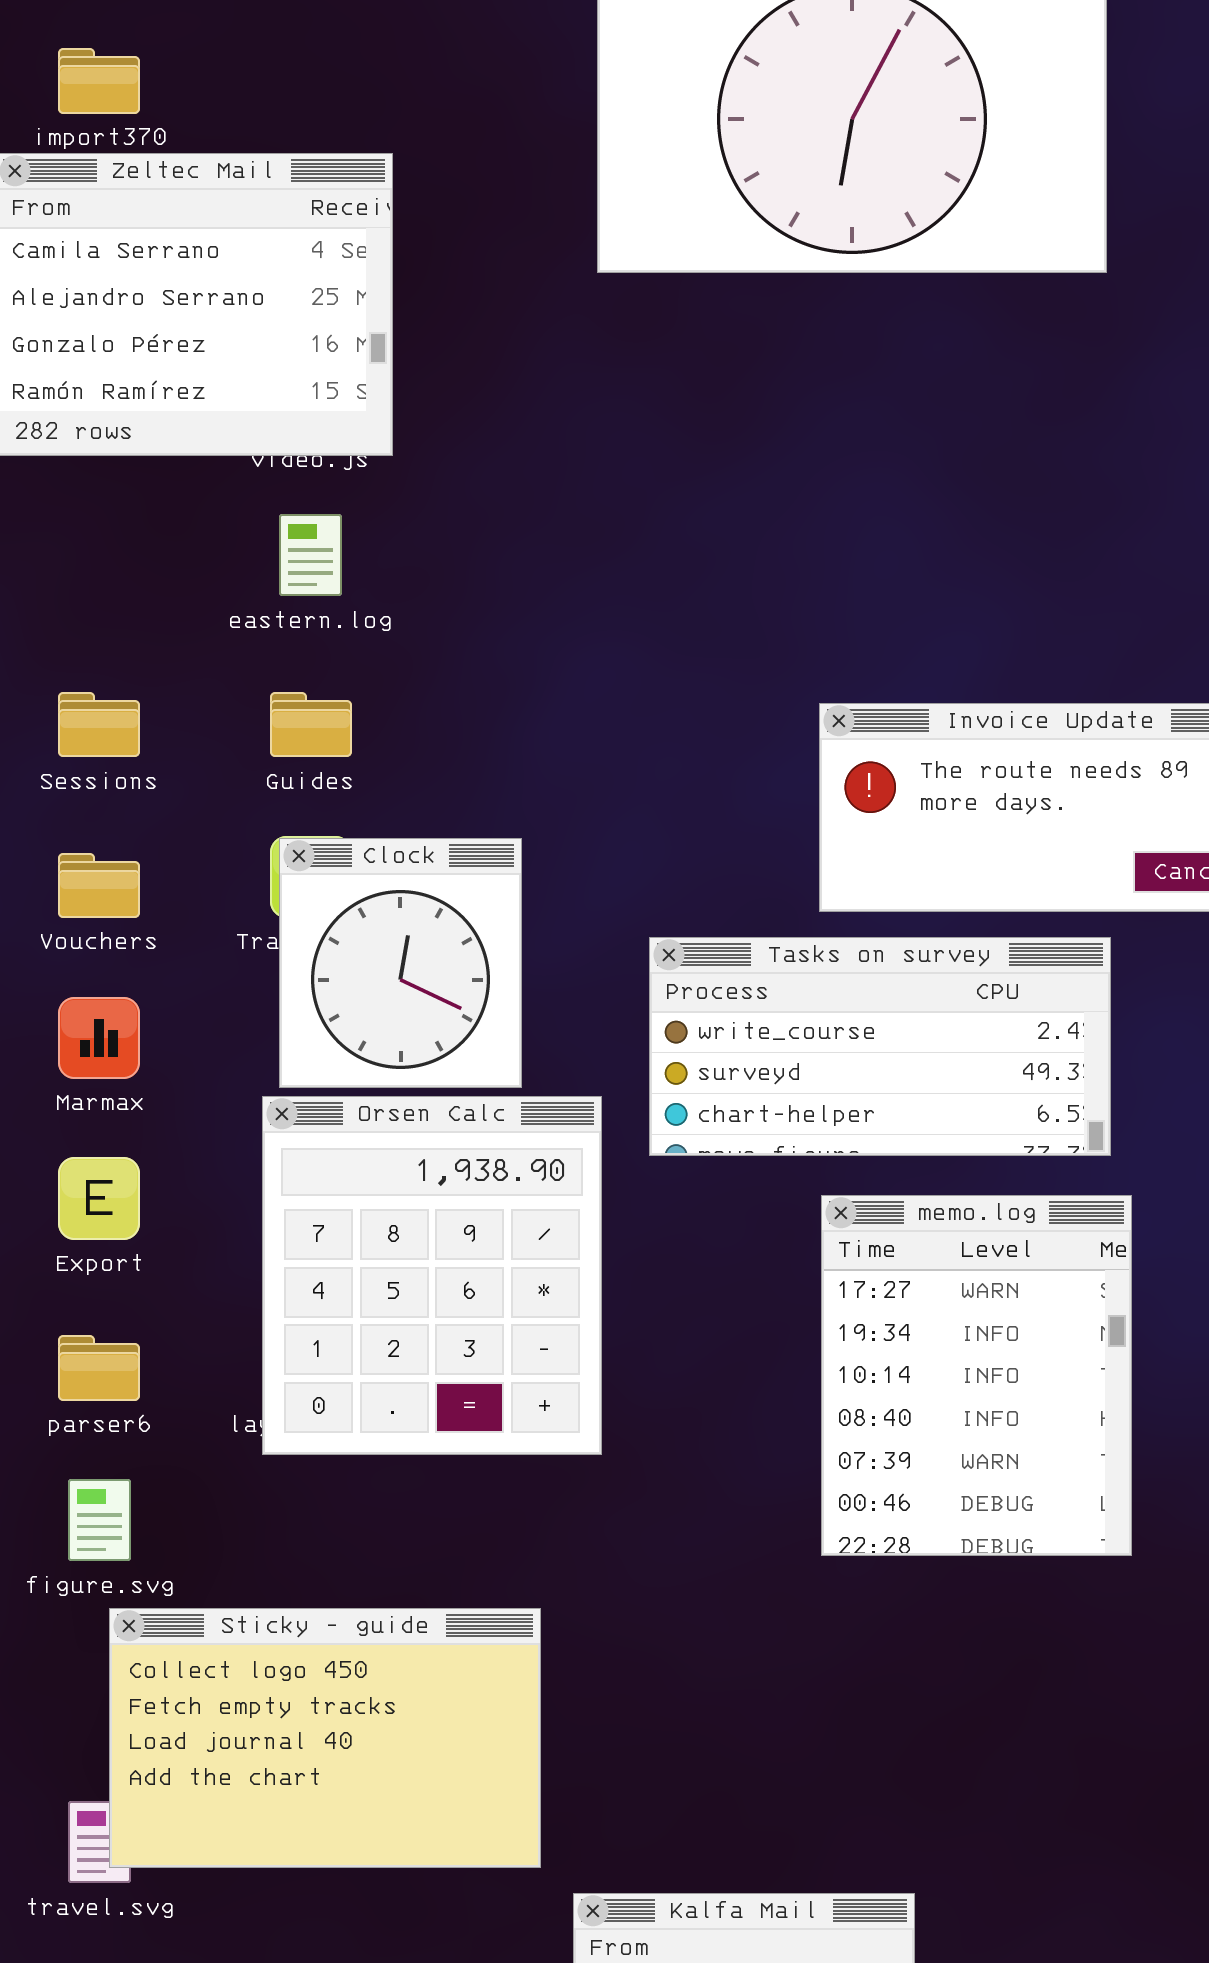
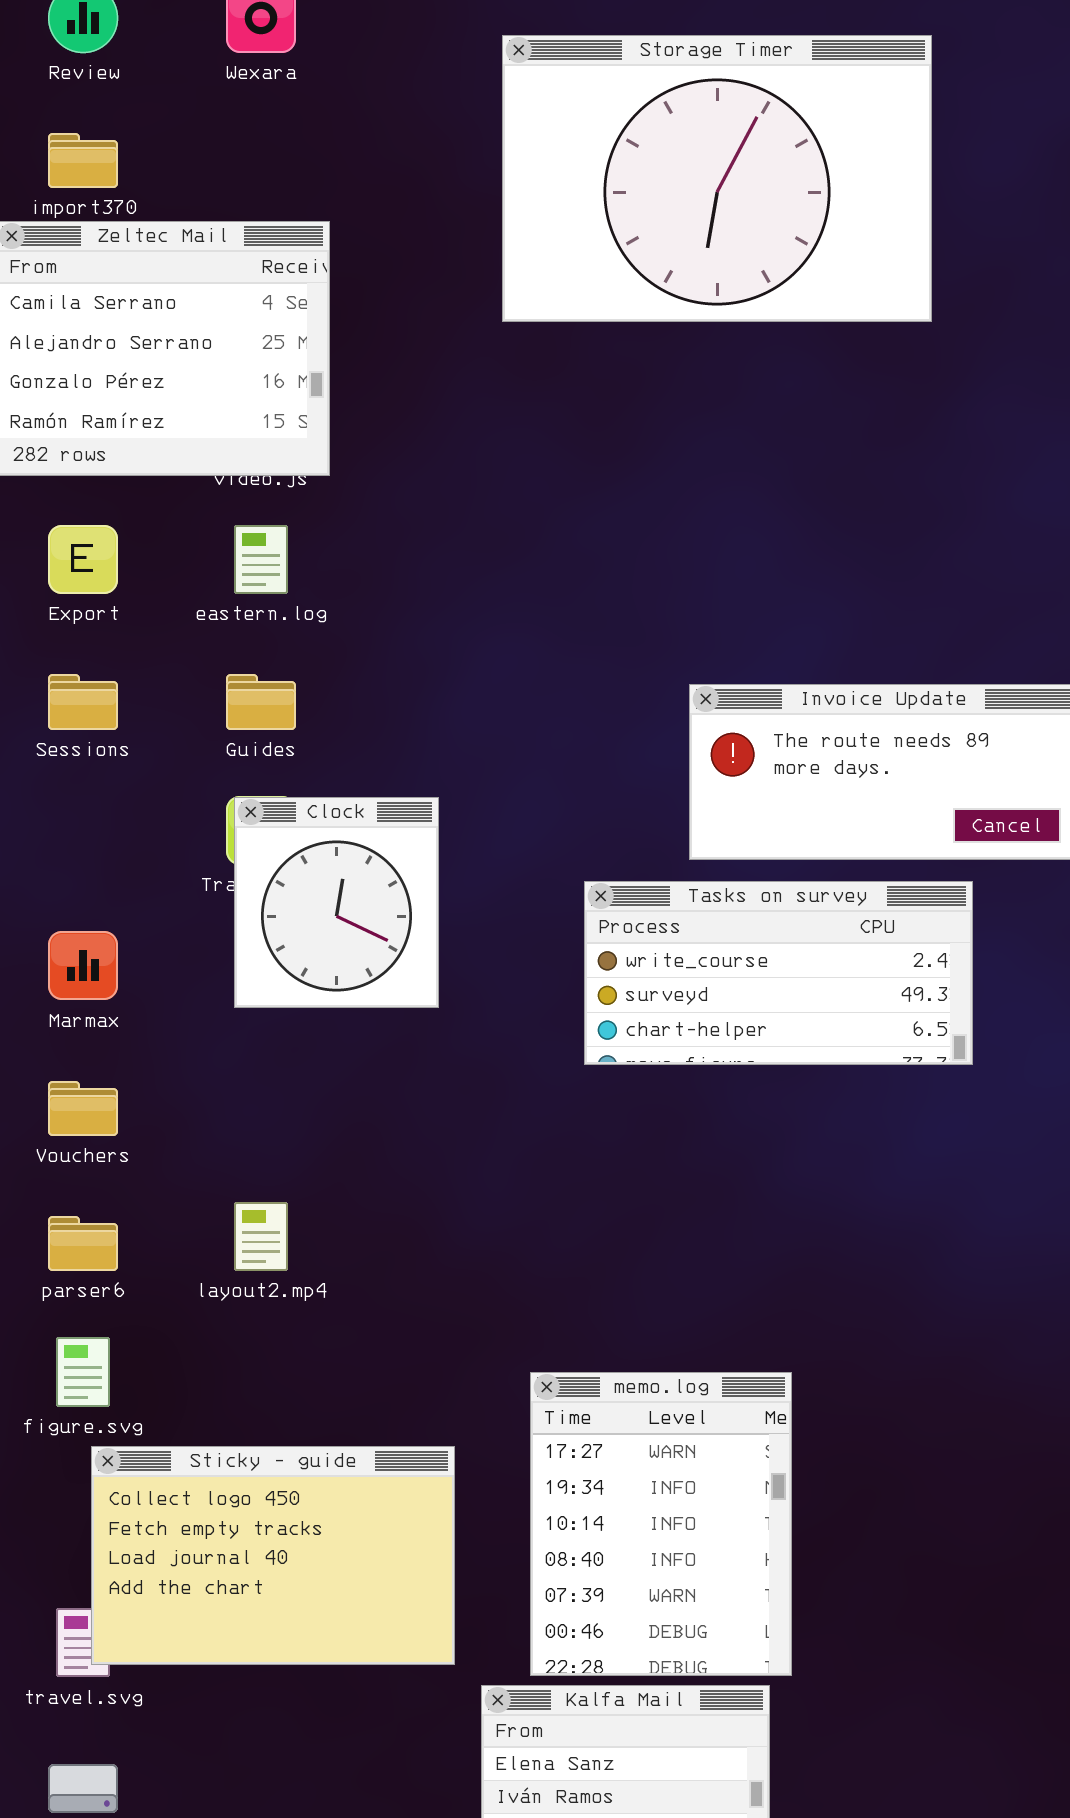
Vouchers: [58,853,140,918] -> [48,1081,118,1136], moved
Tasks on survey: [649,937,1111,1156] -> [584,881,973,1065], moved
Orsen Calc: [262,1096,602,1455] -> none, closed
Export: [58,1157,140,1240] -> [48,525,118,594], moved
memo.log: [821,1195,1132,1556] -> [530,1372,792,1676], moved

